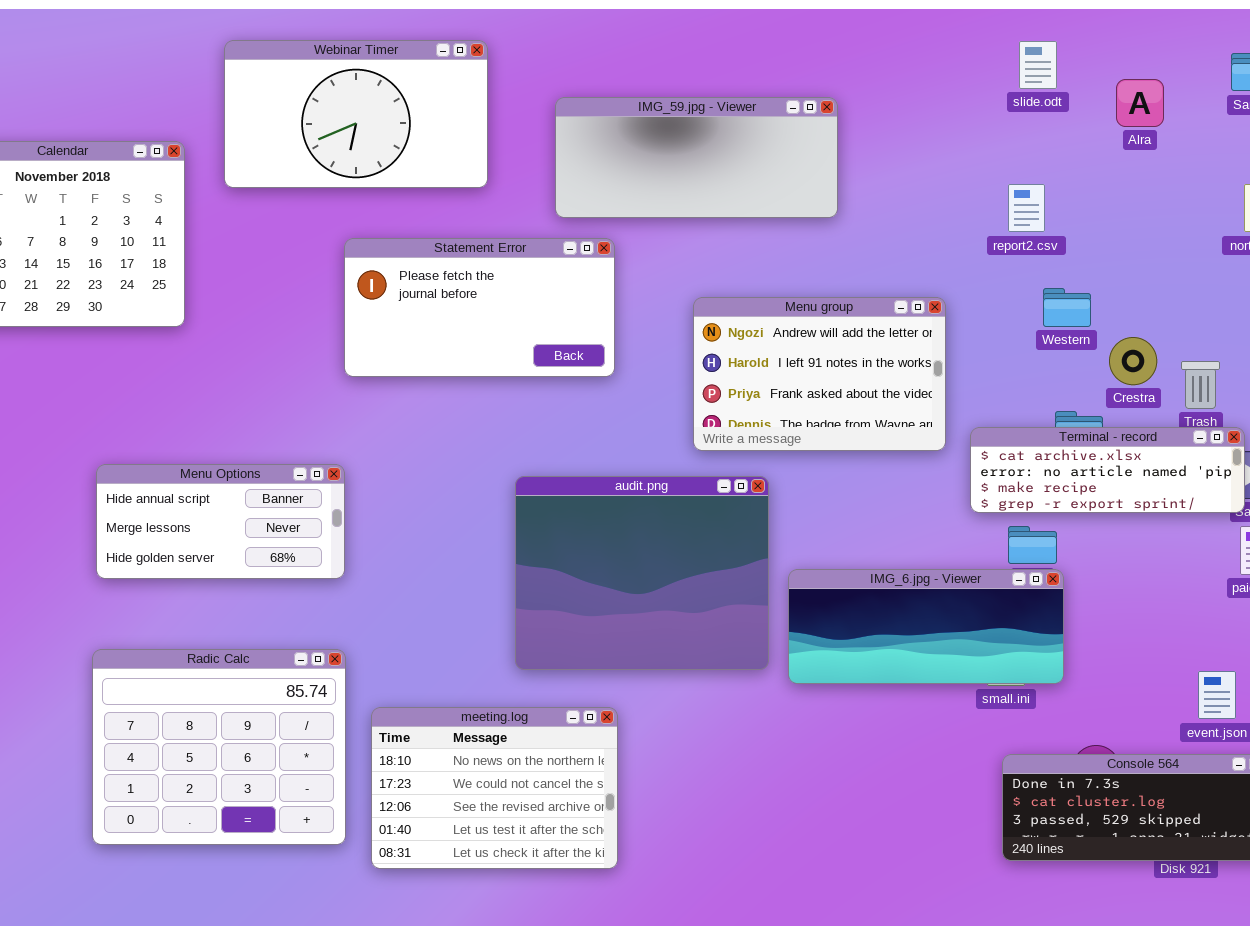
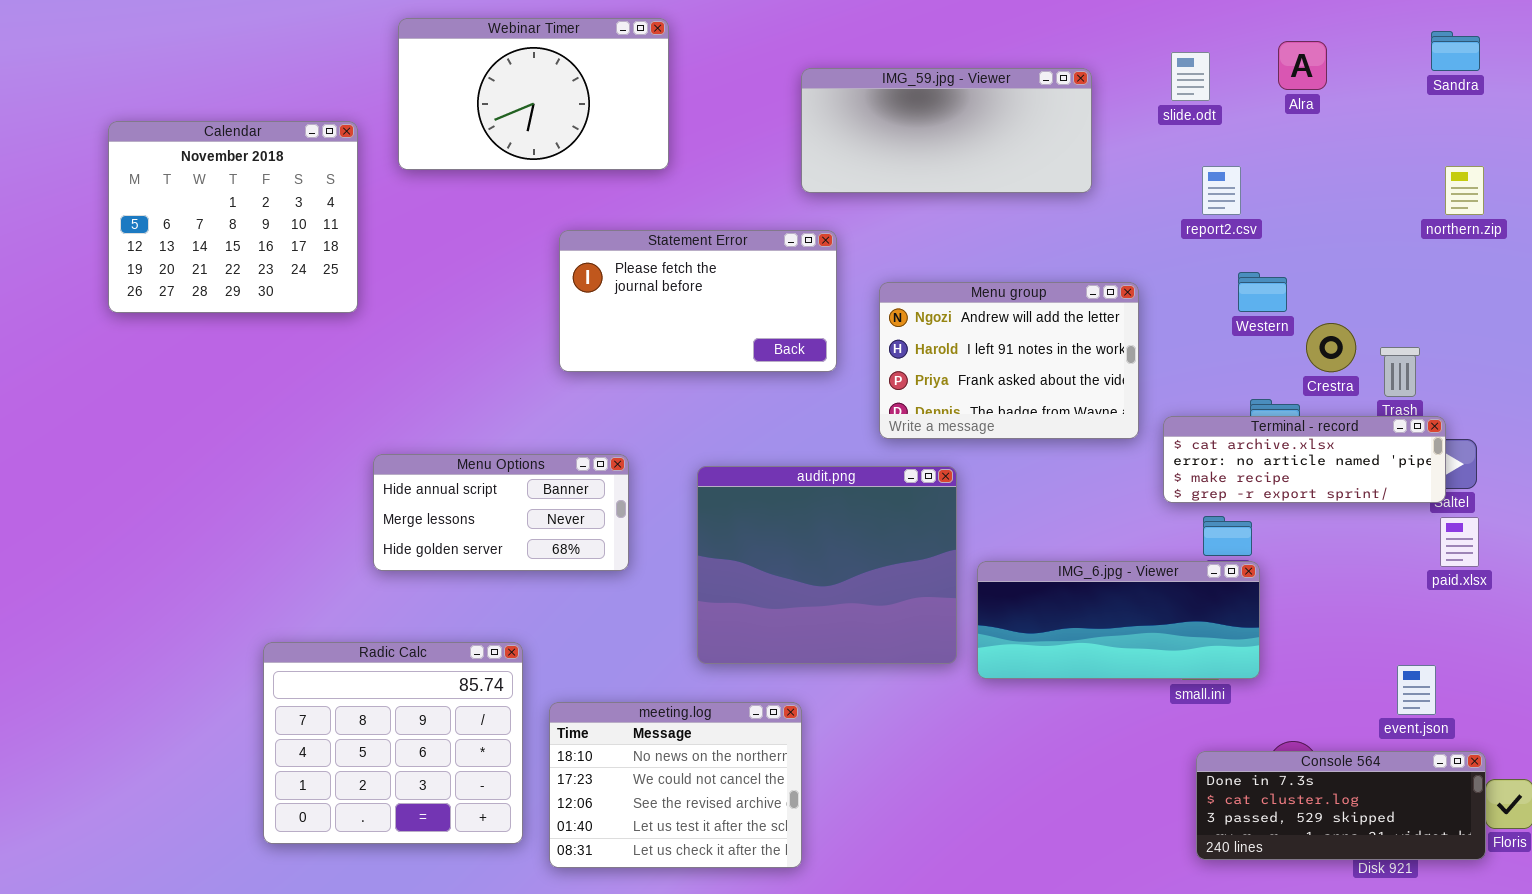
slide.odt: [1019,41,1057,89] -> [1171,52,1210,101], moved
Alra: [1116,79,1164,127] -> [1278,41,1327,90], moved
IMG_59.jpg - Viewer: [555,97,838,218] -> [801,68,1092,193], moved
Statement Error: [344,238,615,377] -> [559,230,837,372], moved
Menu Options: [96,464,345,579] -> [373,454,629,571], moved

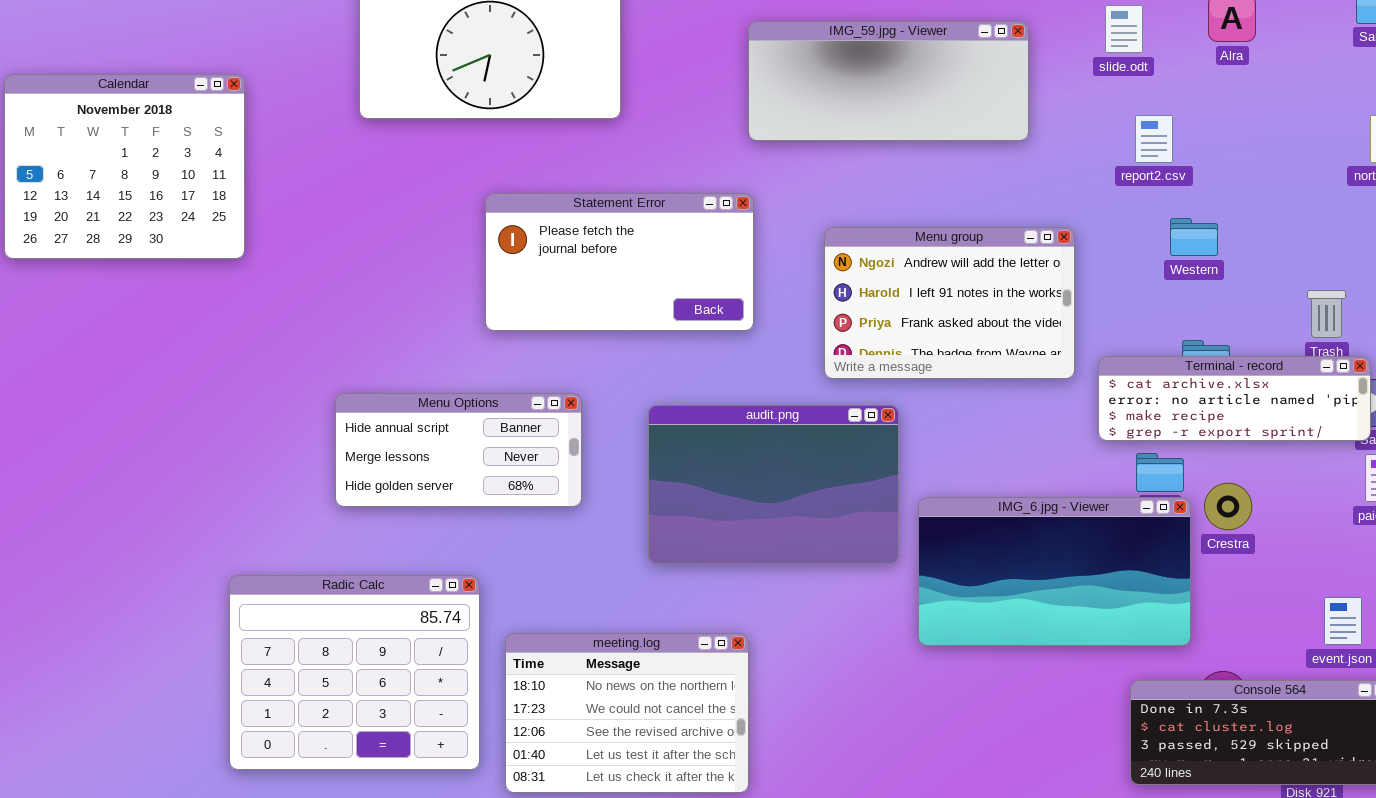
Calendar: [108,121,358,313] -> [4,74,245,259], moved
Statement Error: [559,230,837,372] -> [485,193,754,331], moved
Crestra: [1306,323,1356,372] -> [1204,483,1252,530], moved
audit.png: [697,466,957,664] -> [648,405,899,564], resized
IMG_6.jpg - Viewer: [977,561,1260,679] -> [918,497,1191,646], resized

